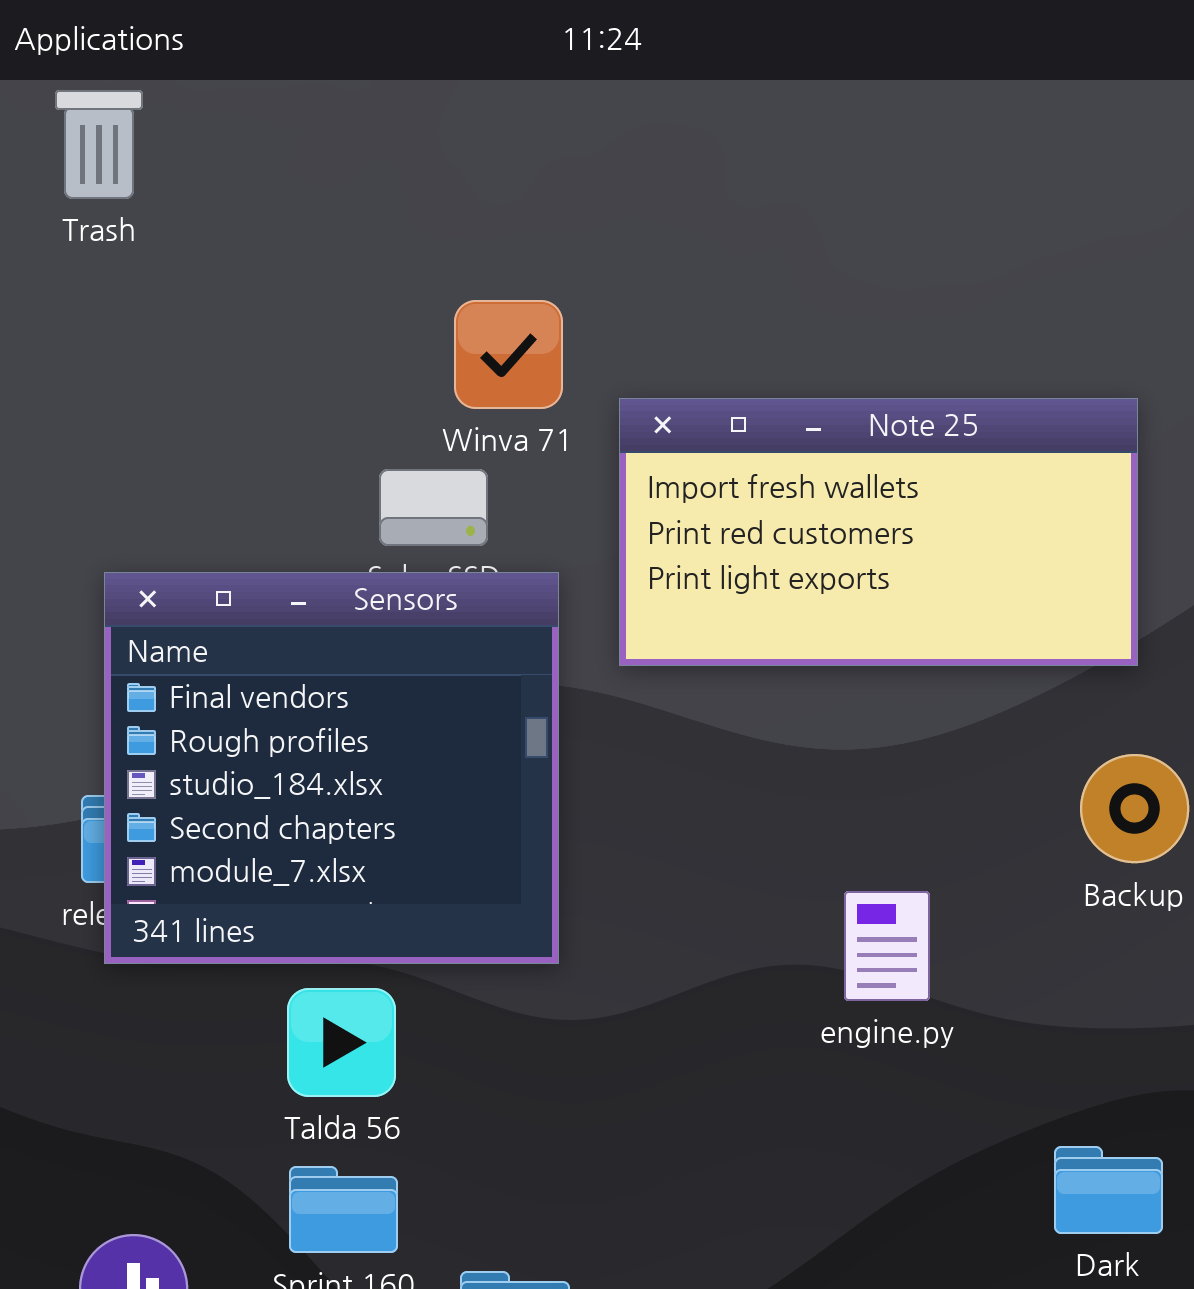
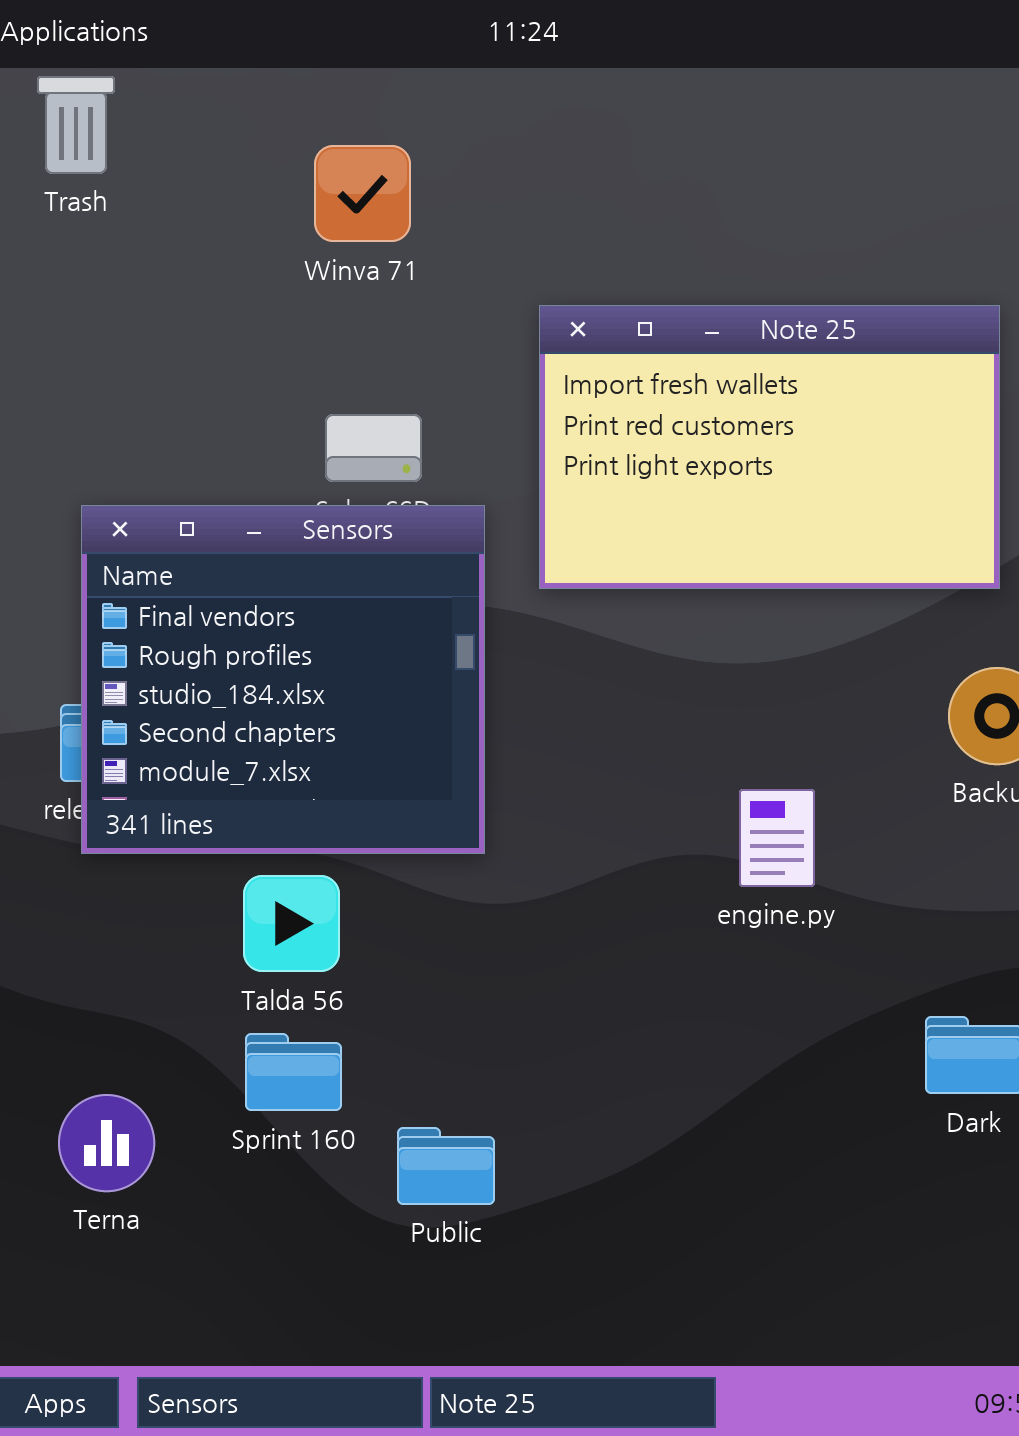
Winva 71: [454,300,563,409] -> [314,145,411,242], moved
Note 25: [619,398,1138,666] -> [539,305,1000,589], resized

